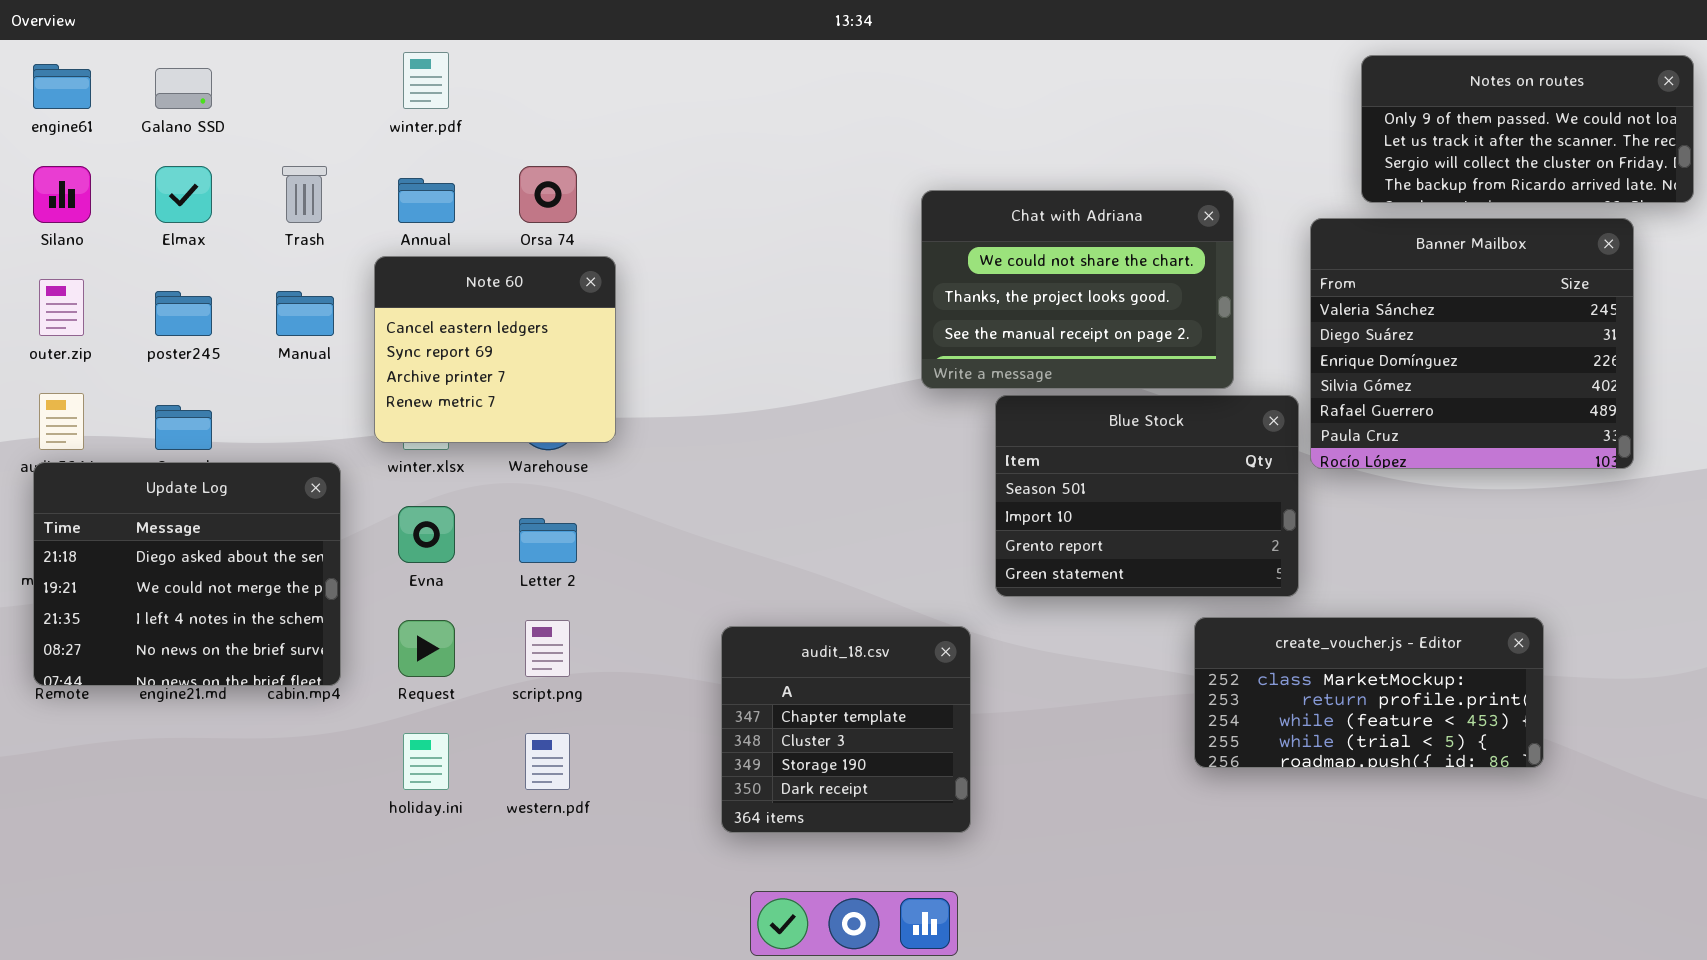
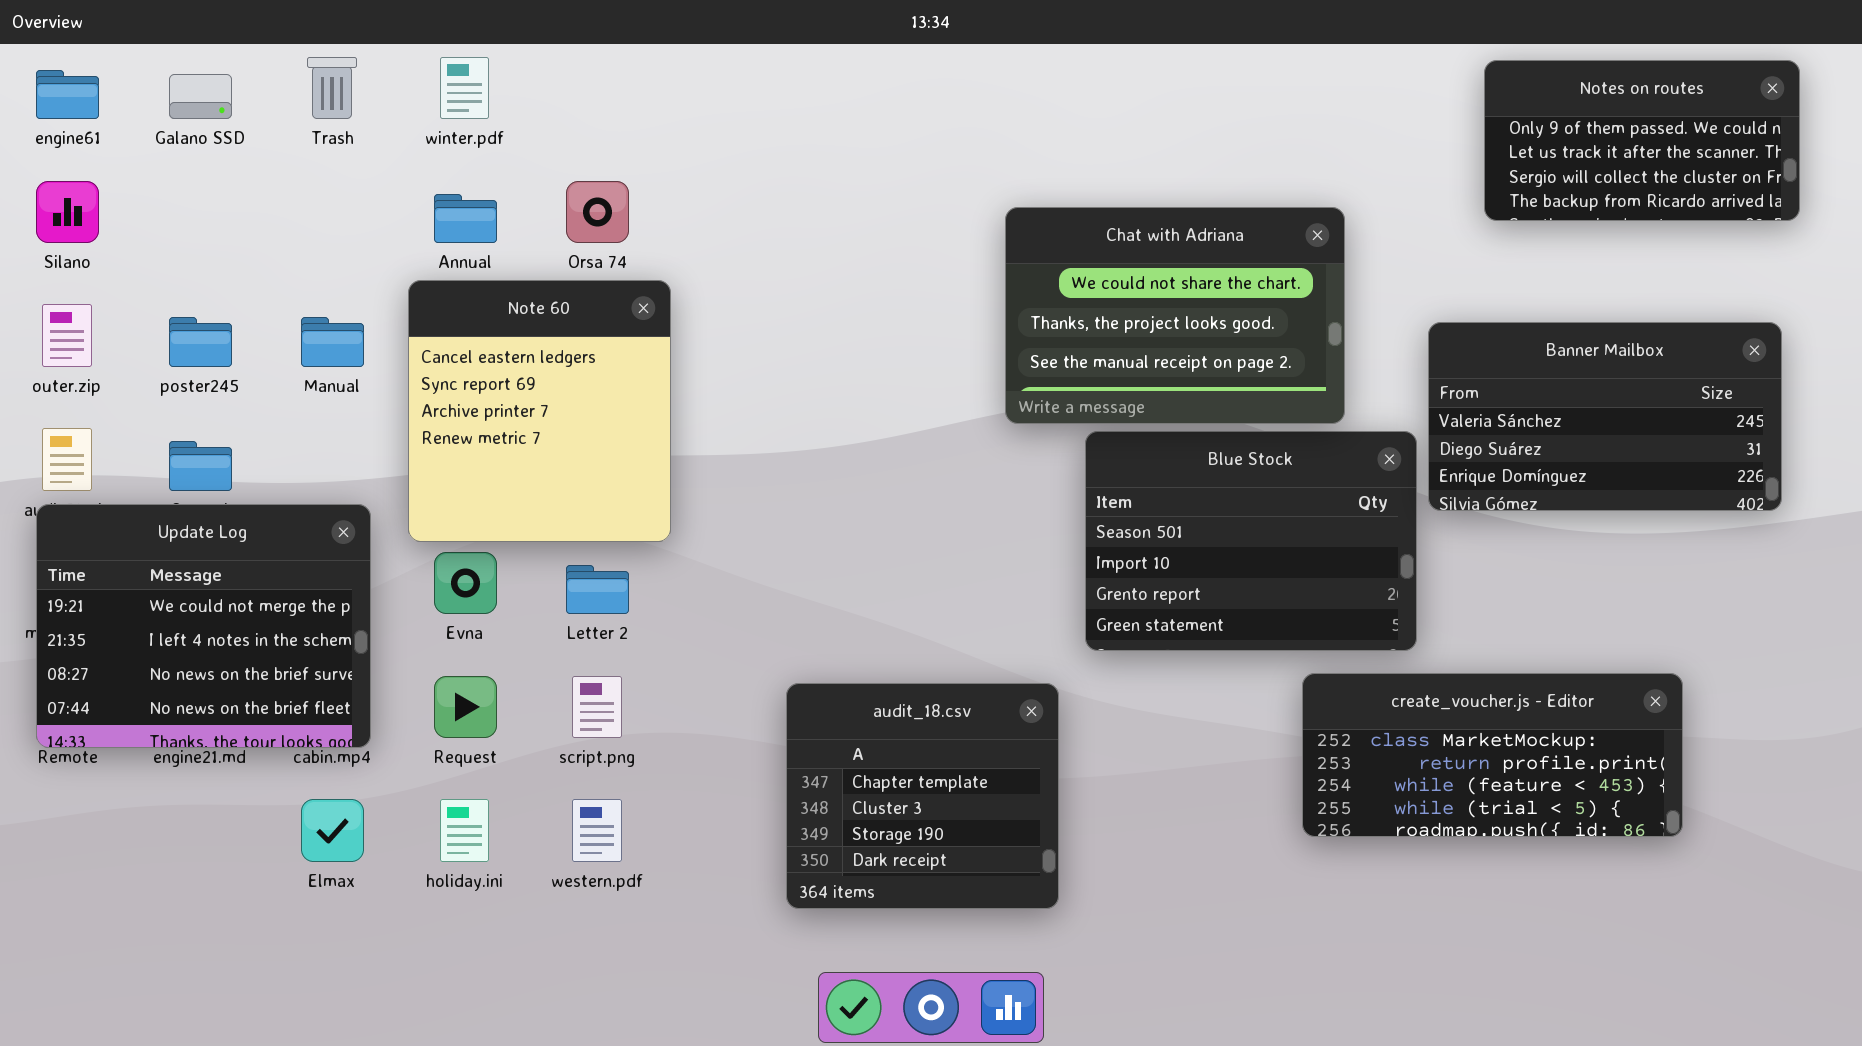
Notes on routes: [1361,55,1694,203] -> [1484,60,1800,221], resized
Elmax: [155,166,212,223] -> [301,799,364,862], moved
Trash: [282,166,327,223] -> [307,57,357,119], moved
Banner Mailbox: [1310,218,1634,469] -> [1428,322,1782,511], resized
Note 60: [374,256,616,443] -> [408,280,671,542], resized
Update Log: [33,462,341,686] -> [36,504,371,748], scrolled down 1 row

